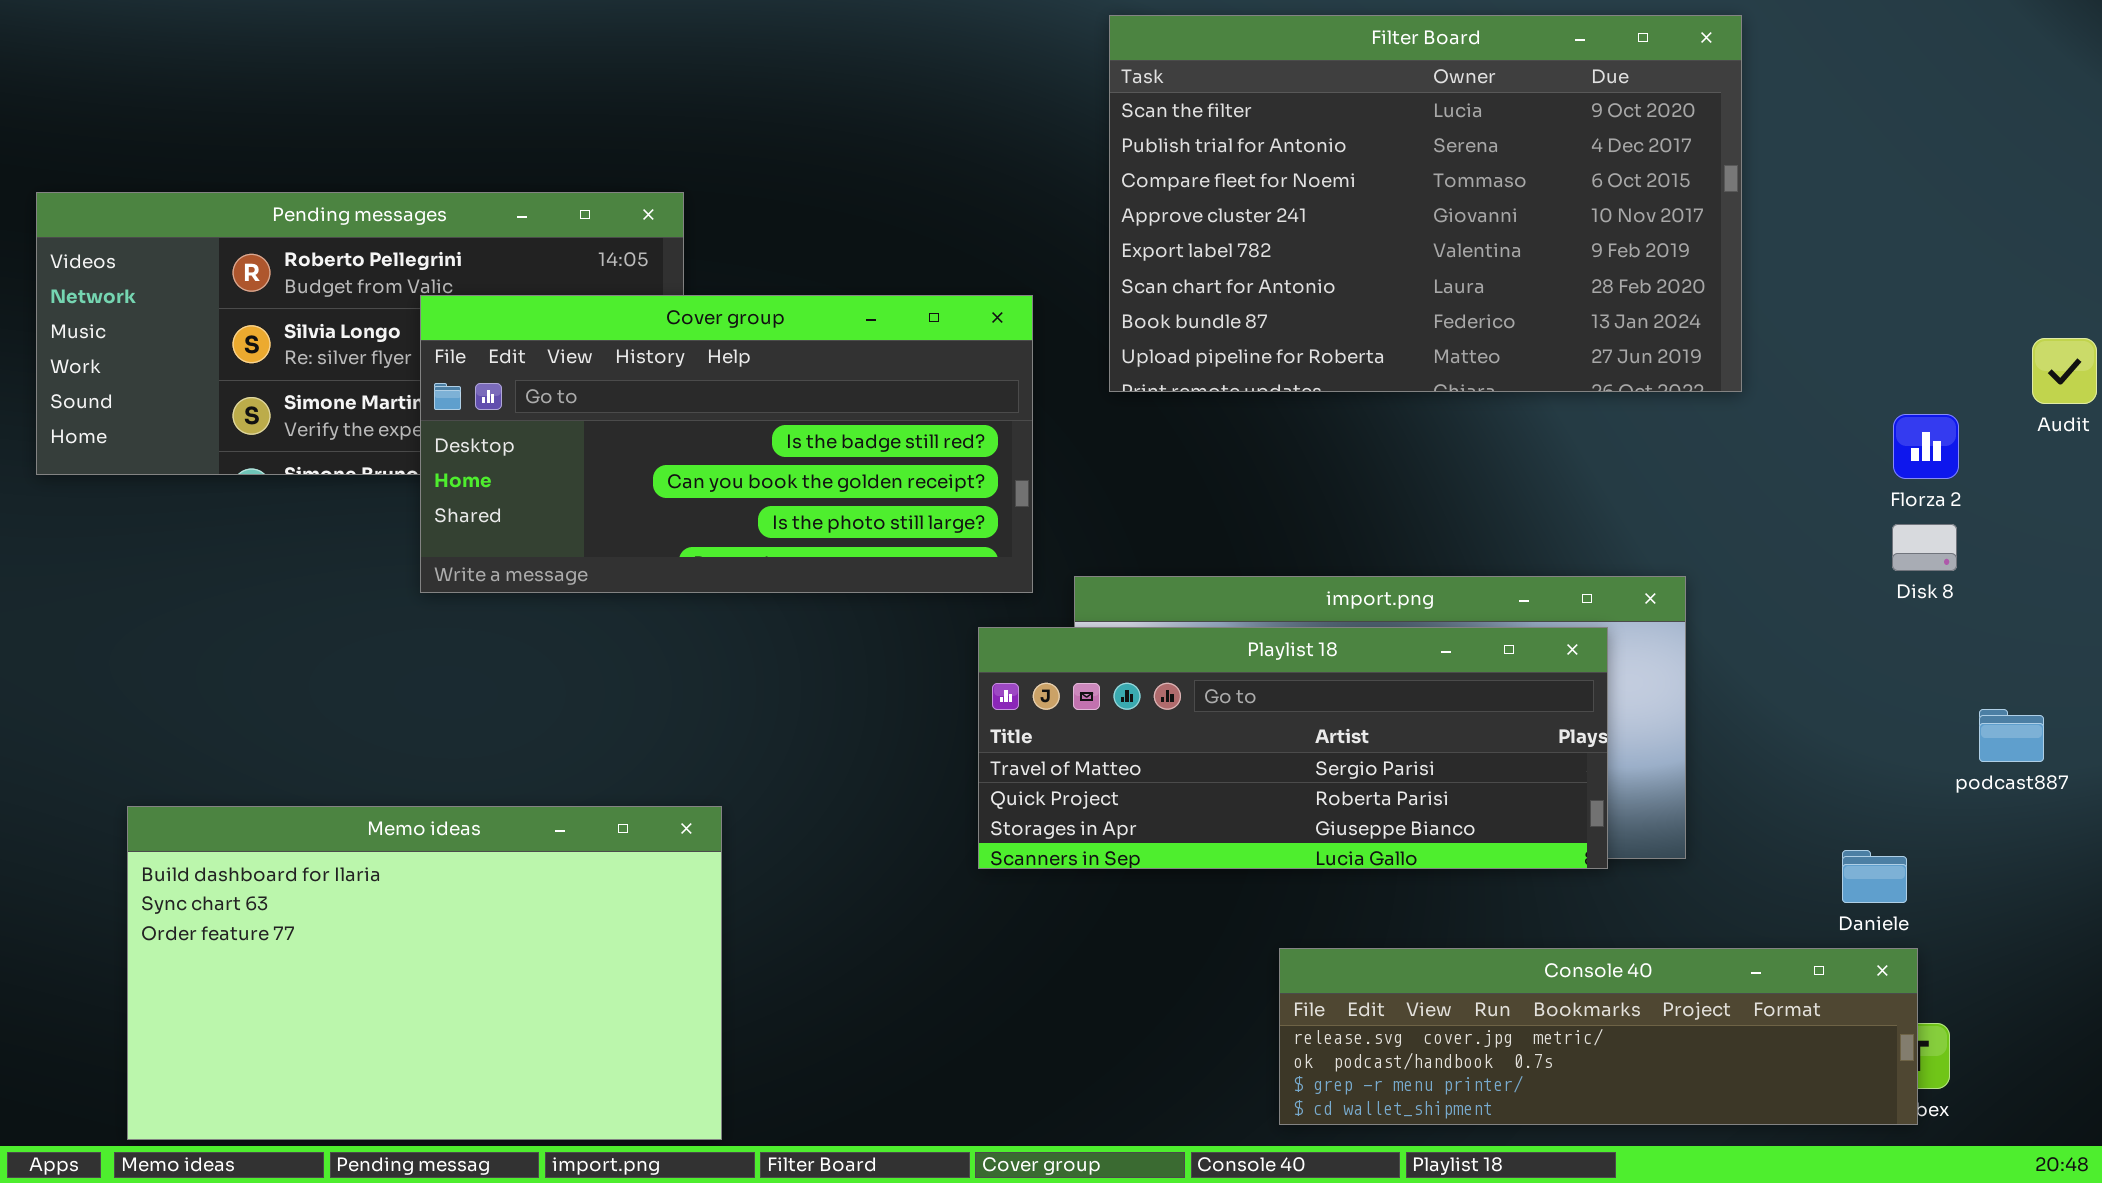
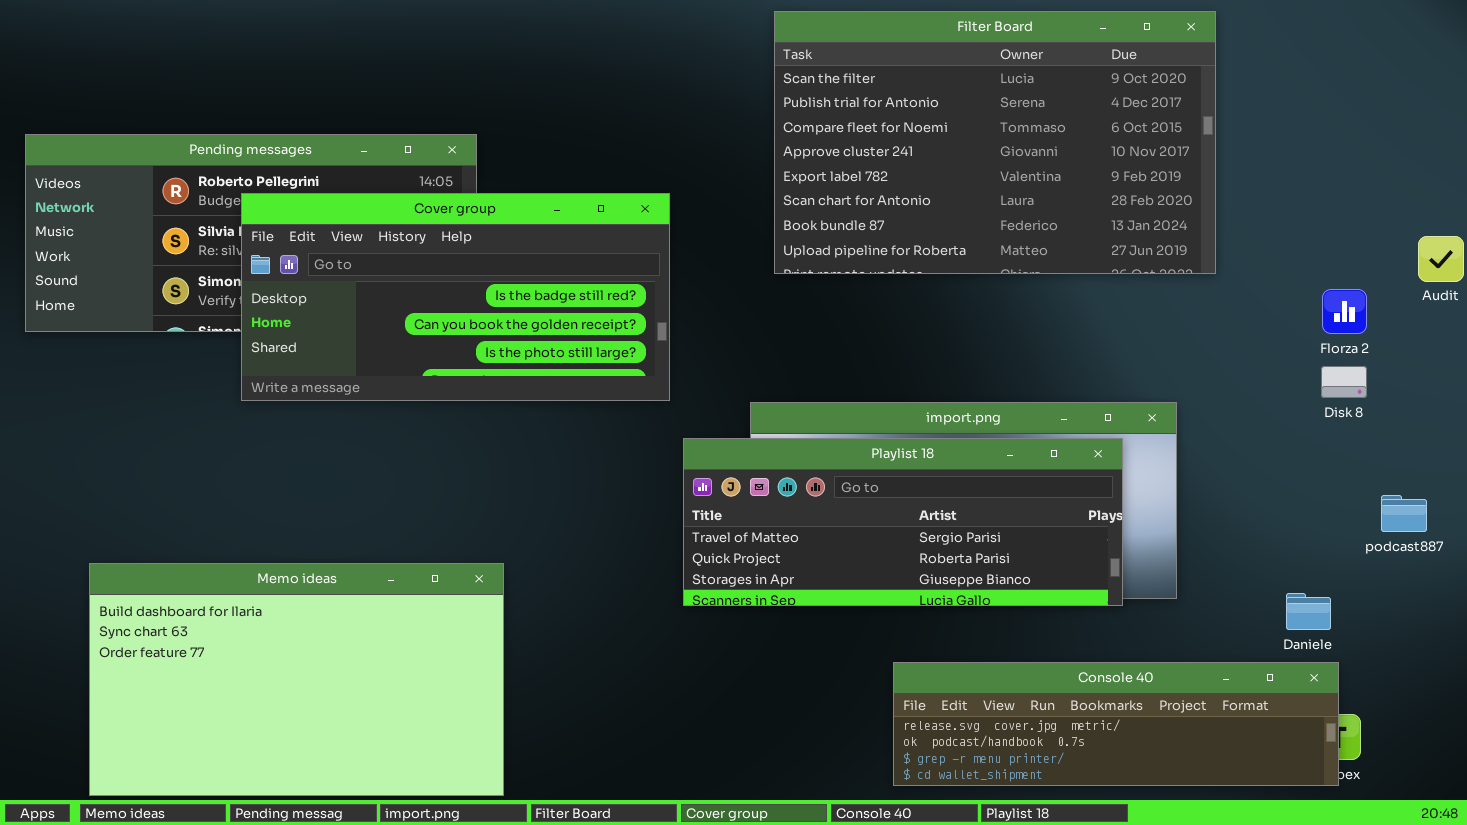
Cover group: [420,295,1033,593] -> [241,193,670,401], moved

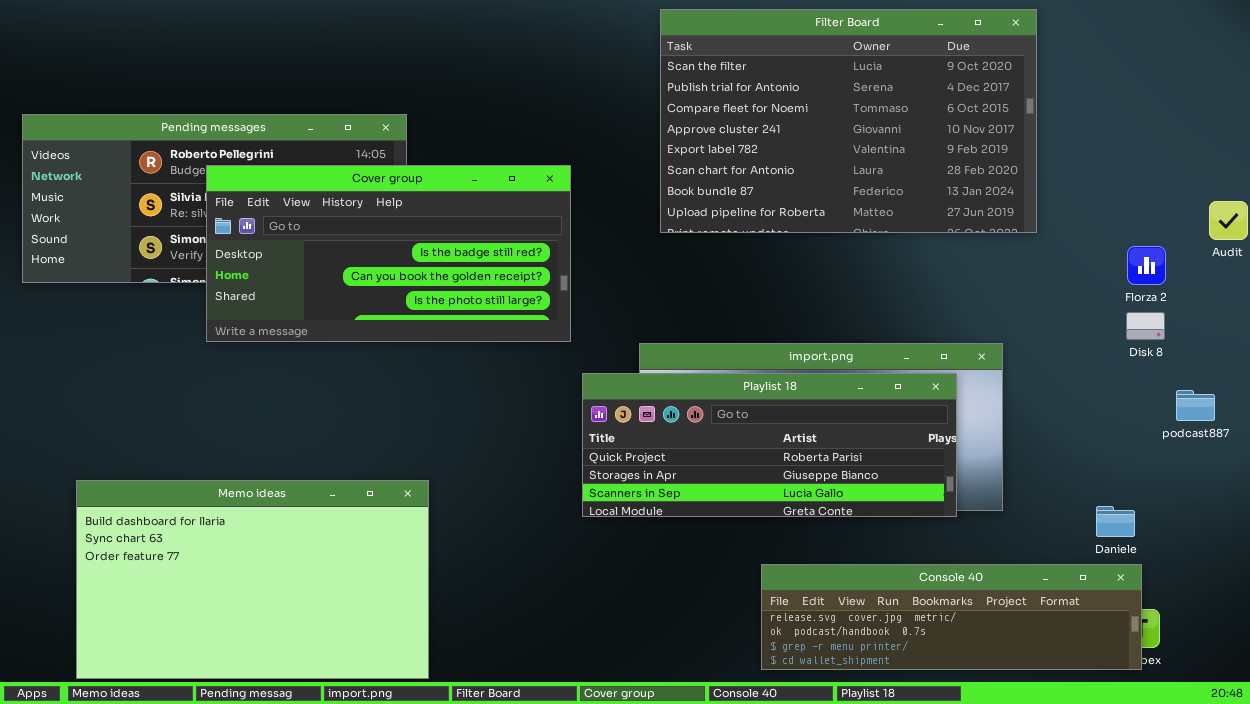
Playlist 18: [683,438,1123,606] -> [582,373,957,517], scrolled down 1 row
podcast887: [1381,495,1427,532] -> [1176,390,1215,421], moved

